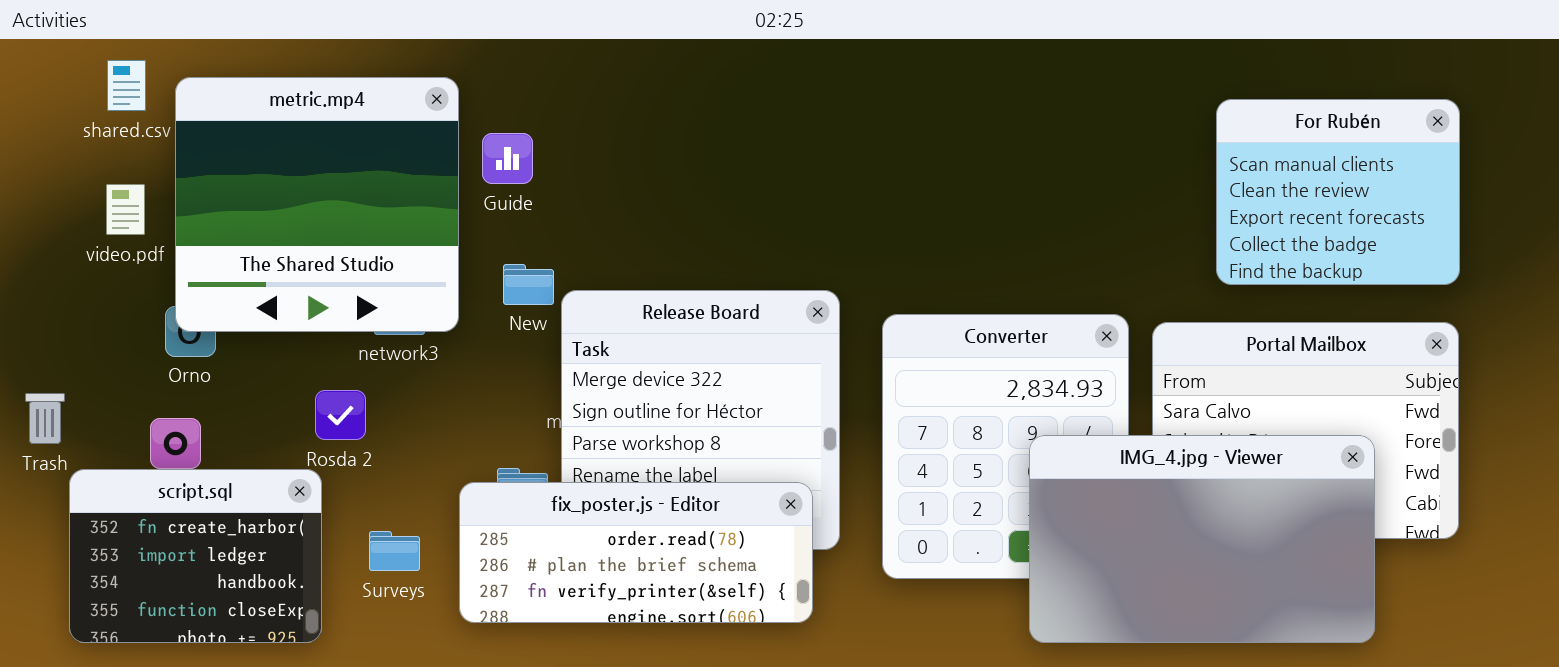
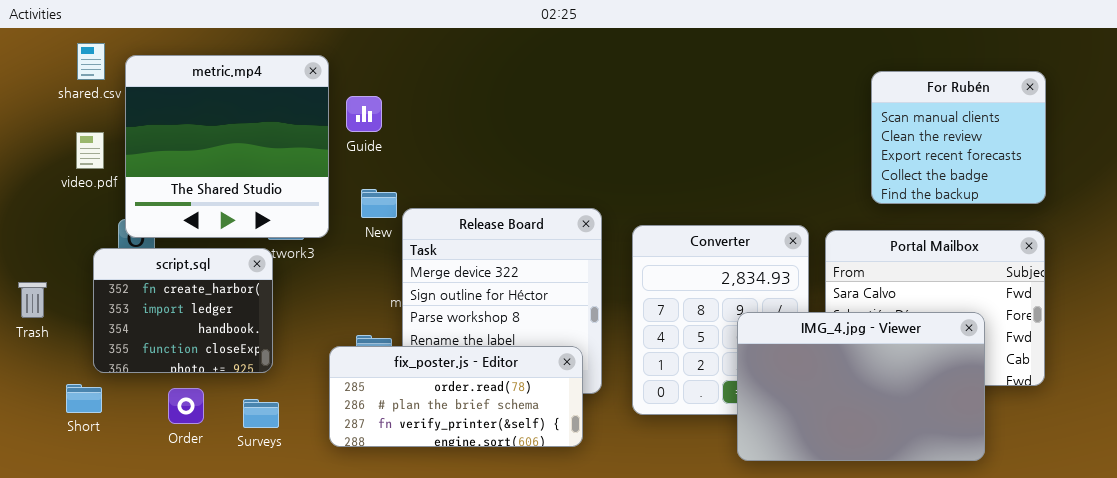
script.sql: [69,469,322,643] -> [93,248,273,373], moved
Surveys: [369,531,420,571] -> [243,399,279,428], moved

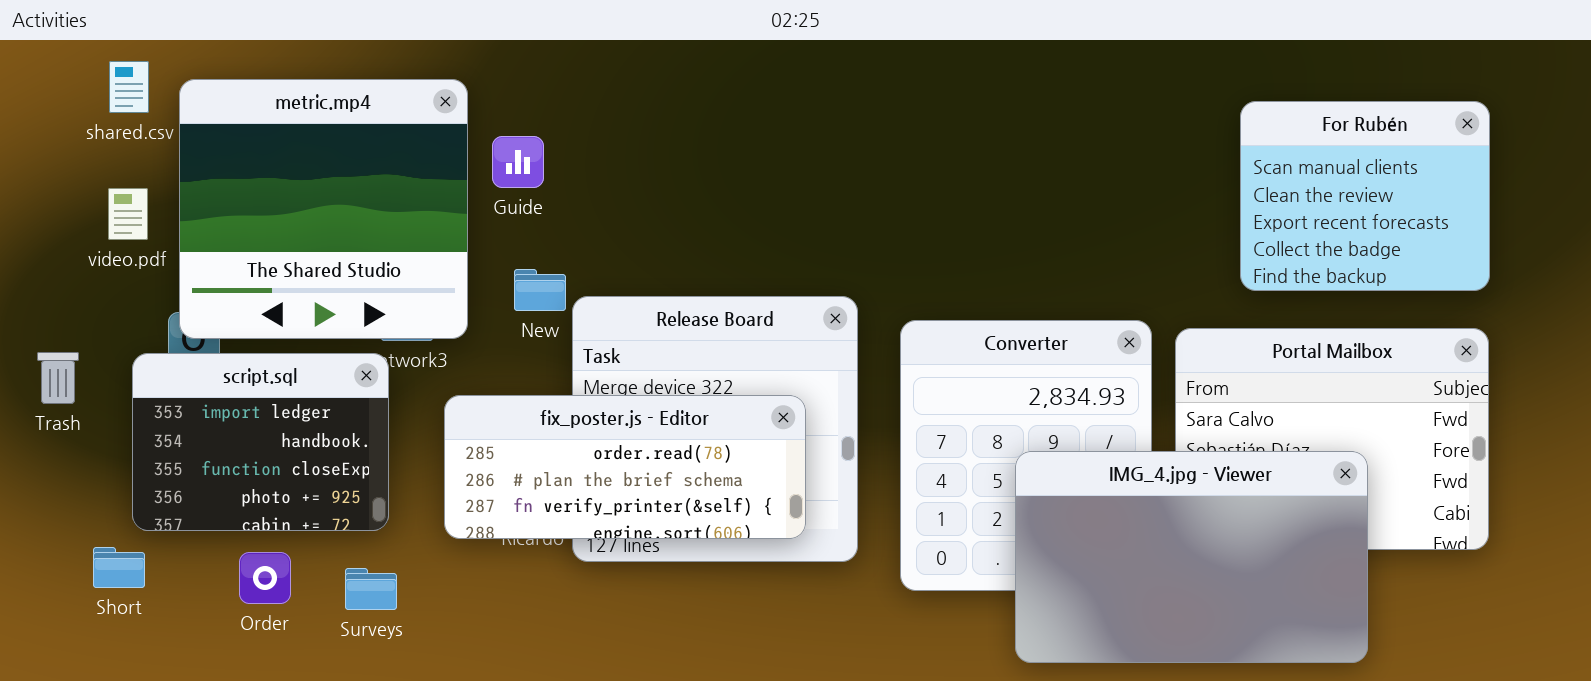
script.sql: [93,248,273,373] -> [132,353,389,531], scrolled down 1 row
Trash: [18,282,47,318] -> [37,352,79,404], moved
IMG_4.jpg - Viewer: [737,312,985,461] -> [1015,451,1368,663], moved
fix_poster.js - Editor: [329,346,583,447] -> [444,395,806,539], moved

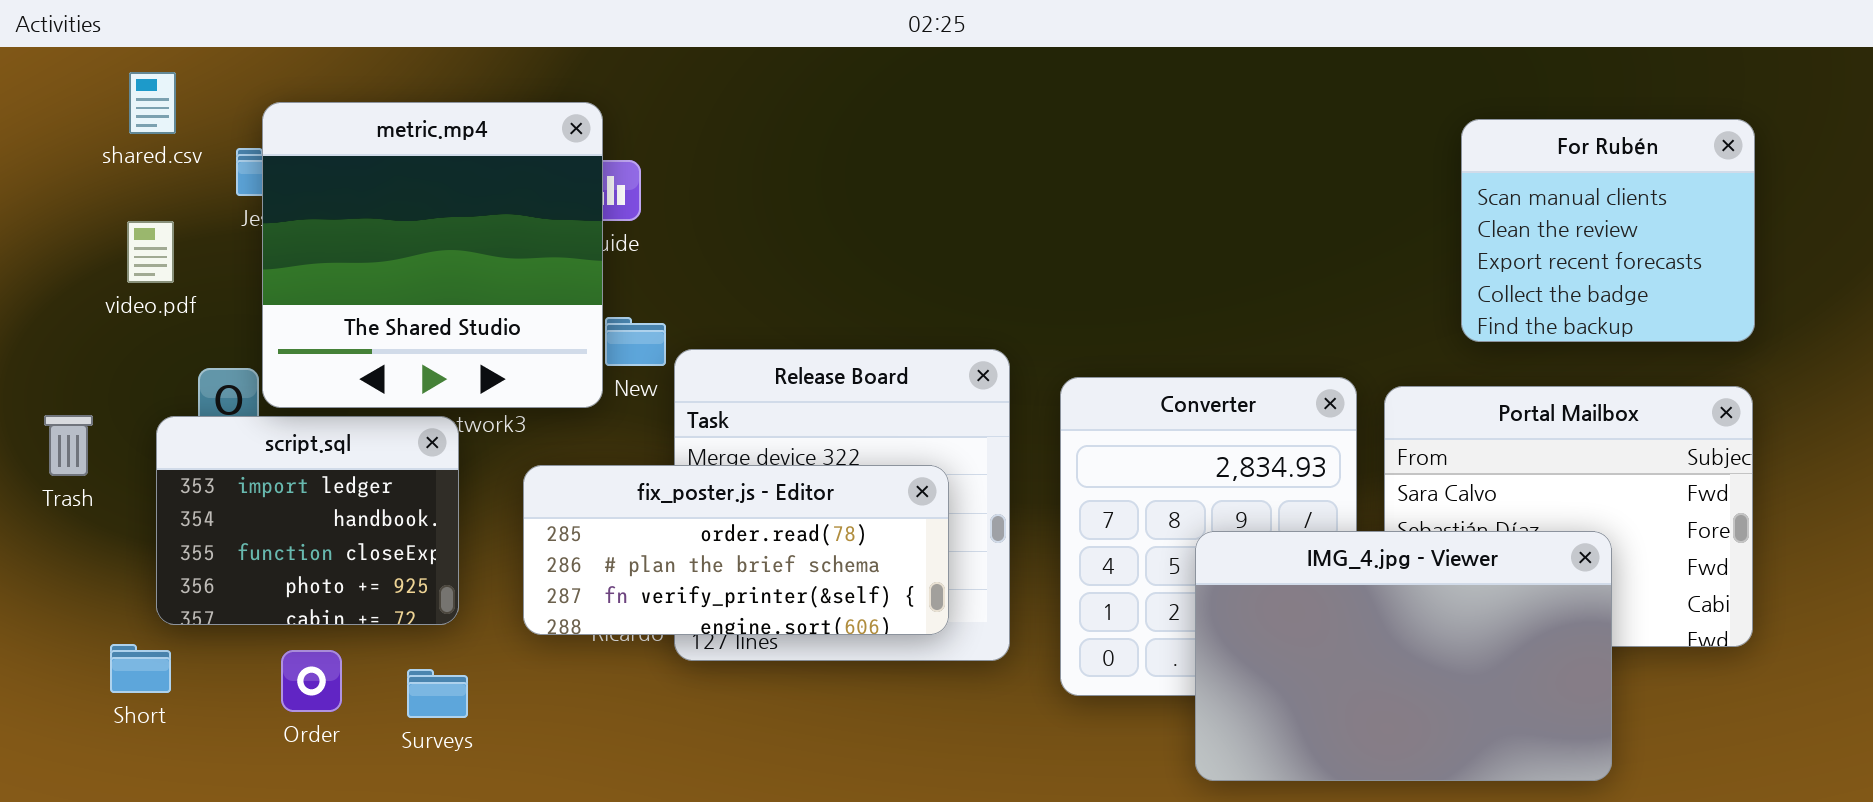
metric.mp4: [179,79,468,339] -> [262,102,603,408], moved

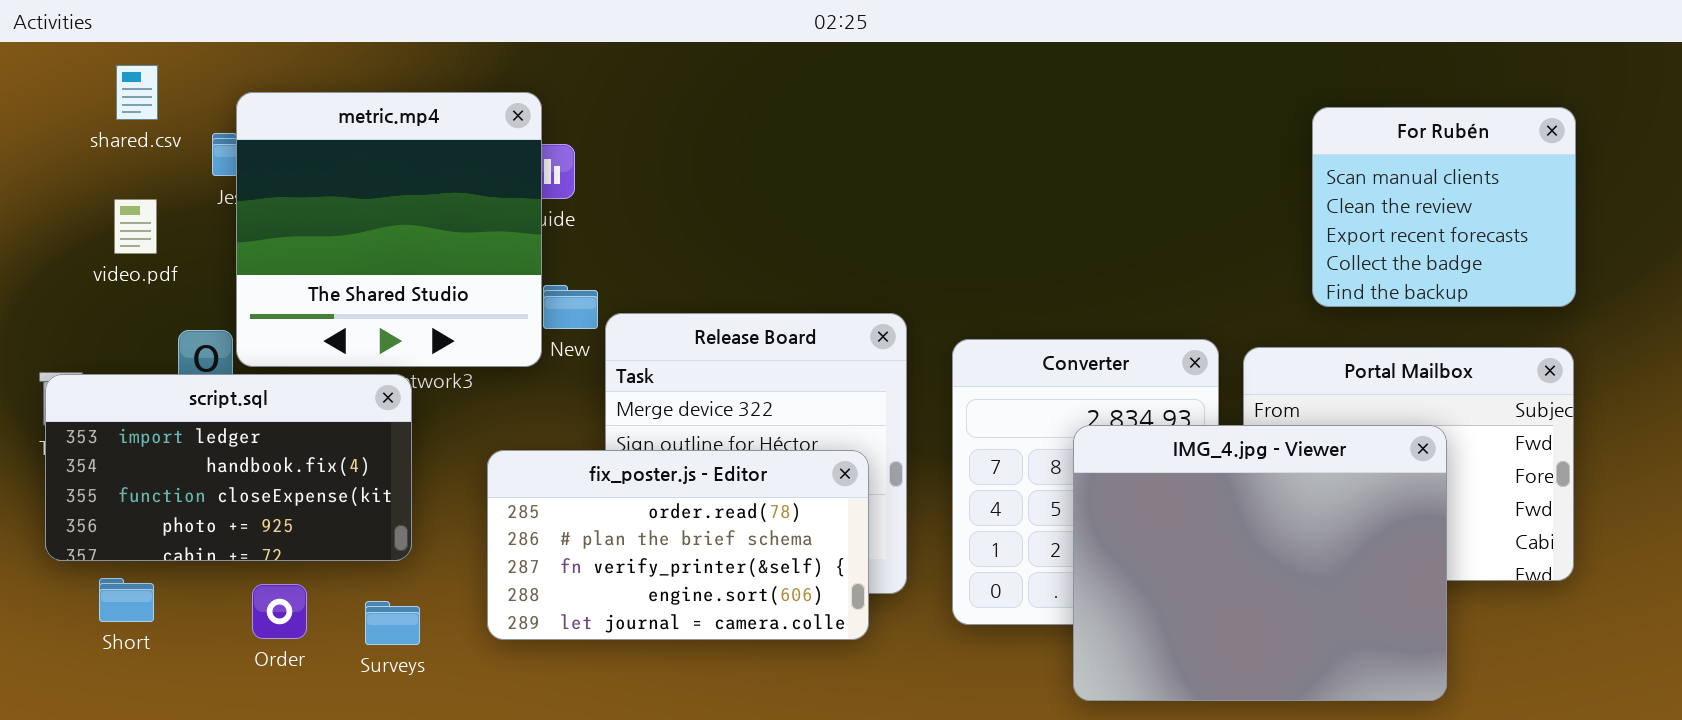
script.sql: [156,416,459,625] -> [45,374,412,561], resized
fix_poster.js - Editor: [523,465,949,635] -> [487,450,869,640], moved, resized
IMG_4.jpg - Viewer: [1195,531,1612,781] -> [1073,425,1447,701], resized

